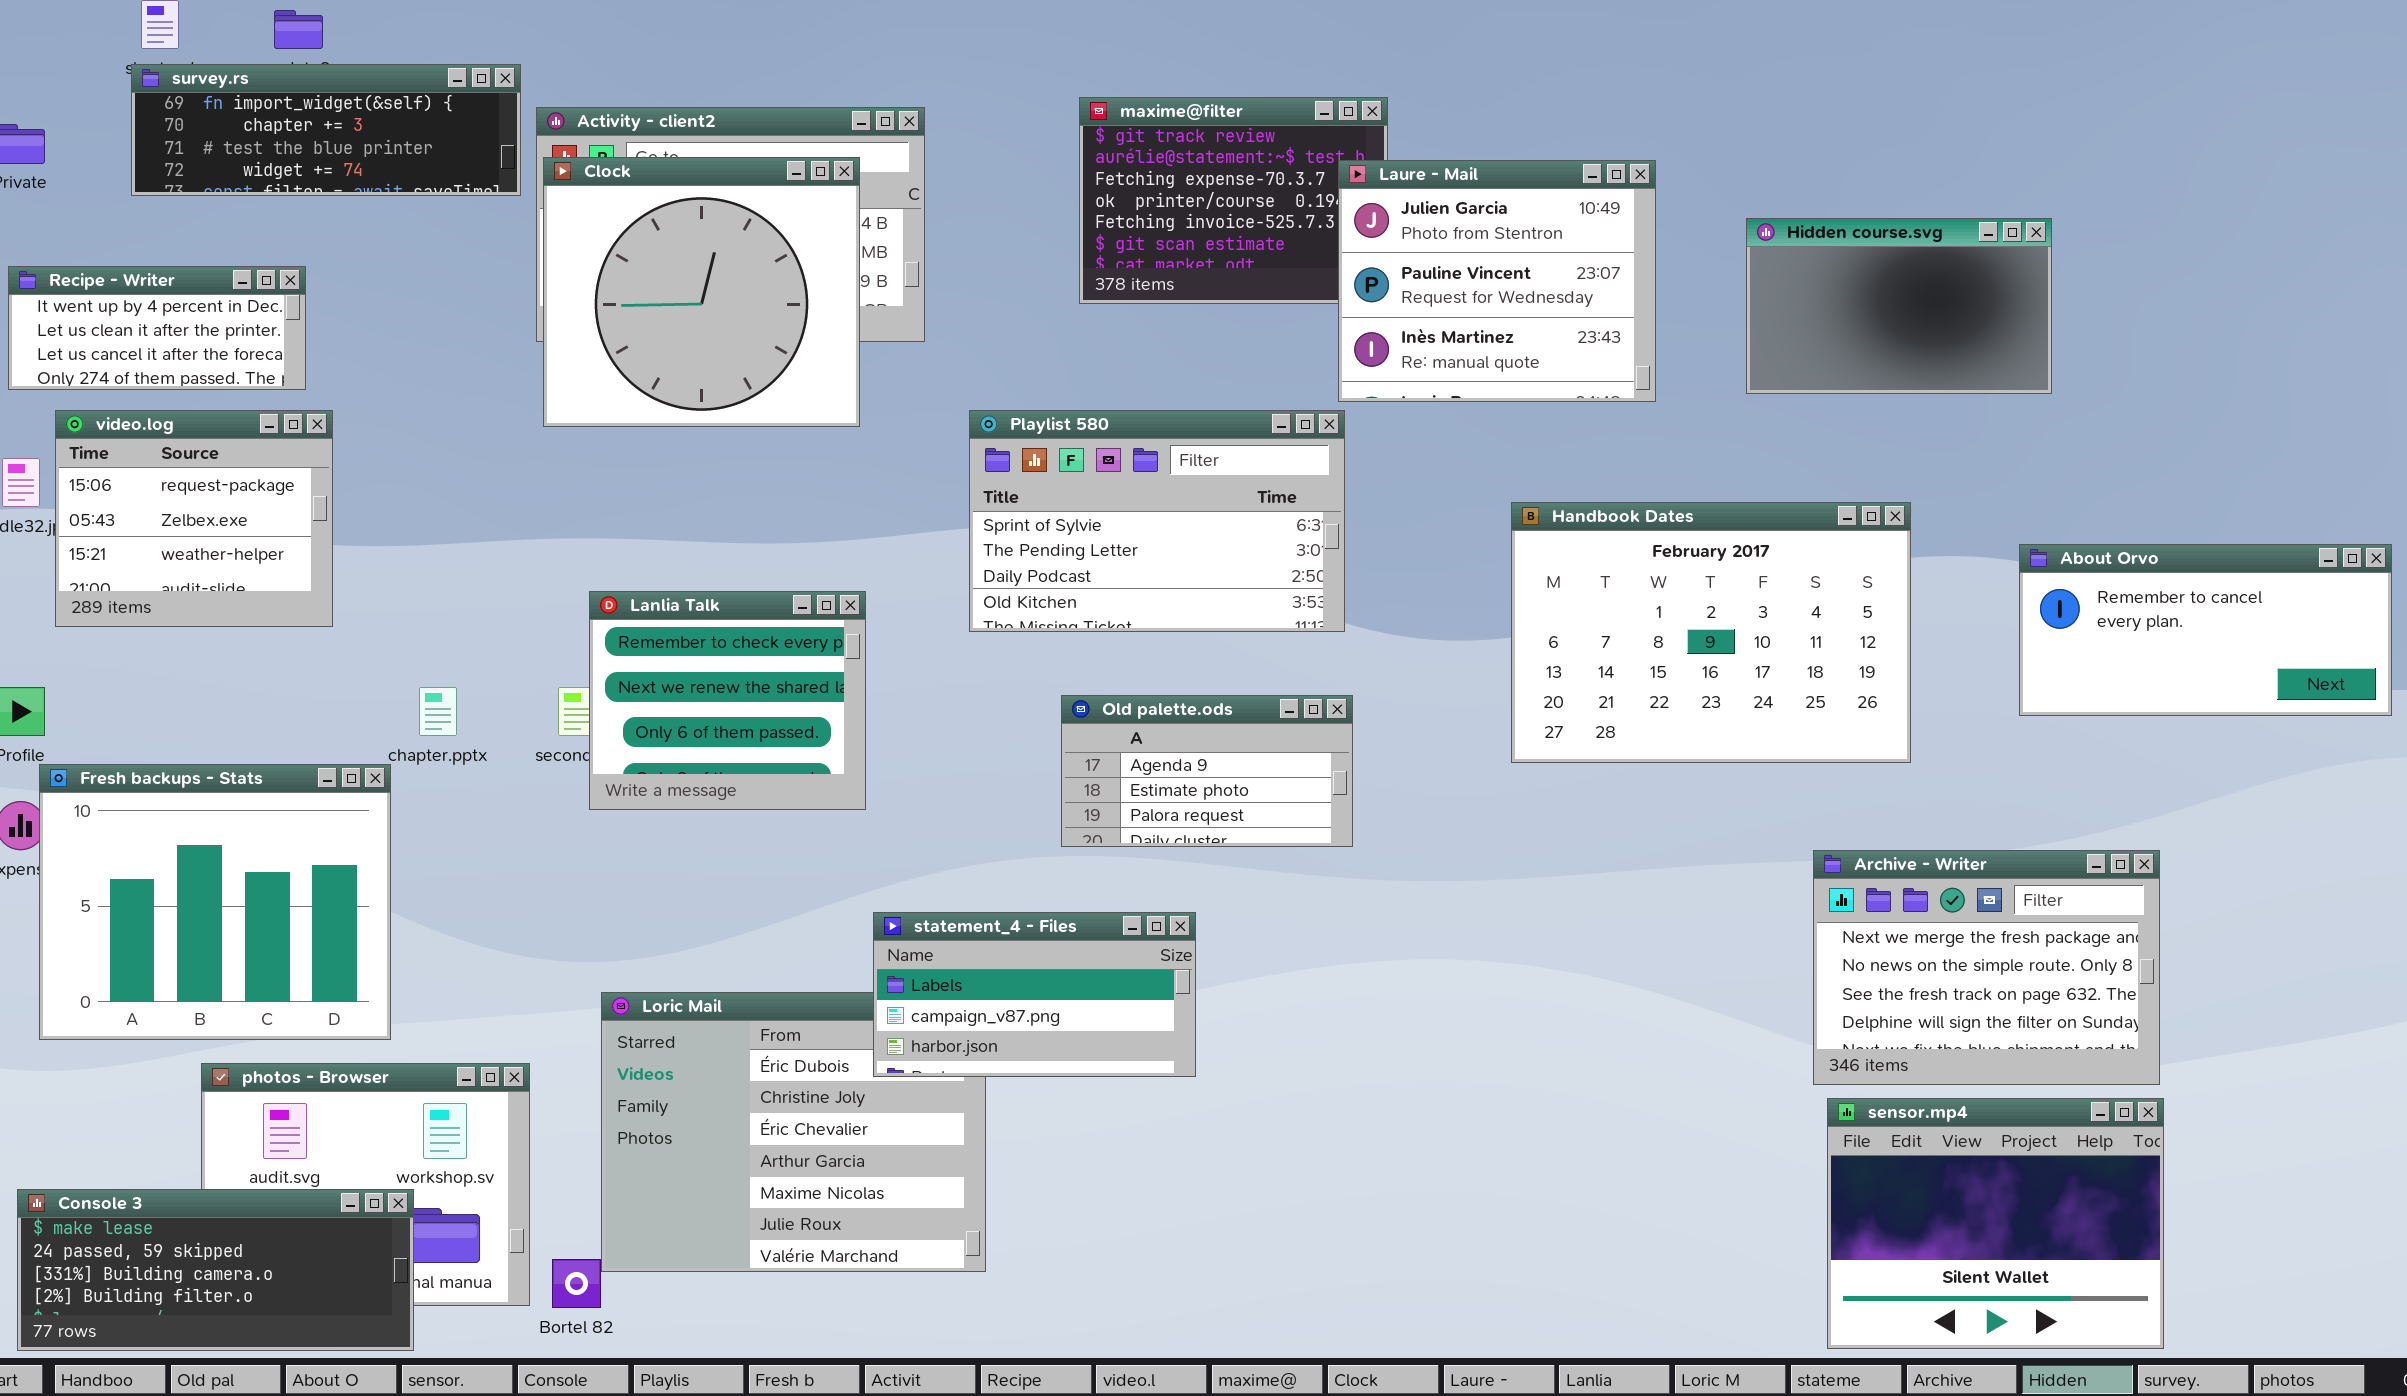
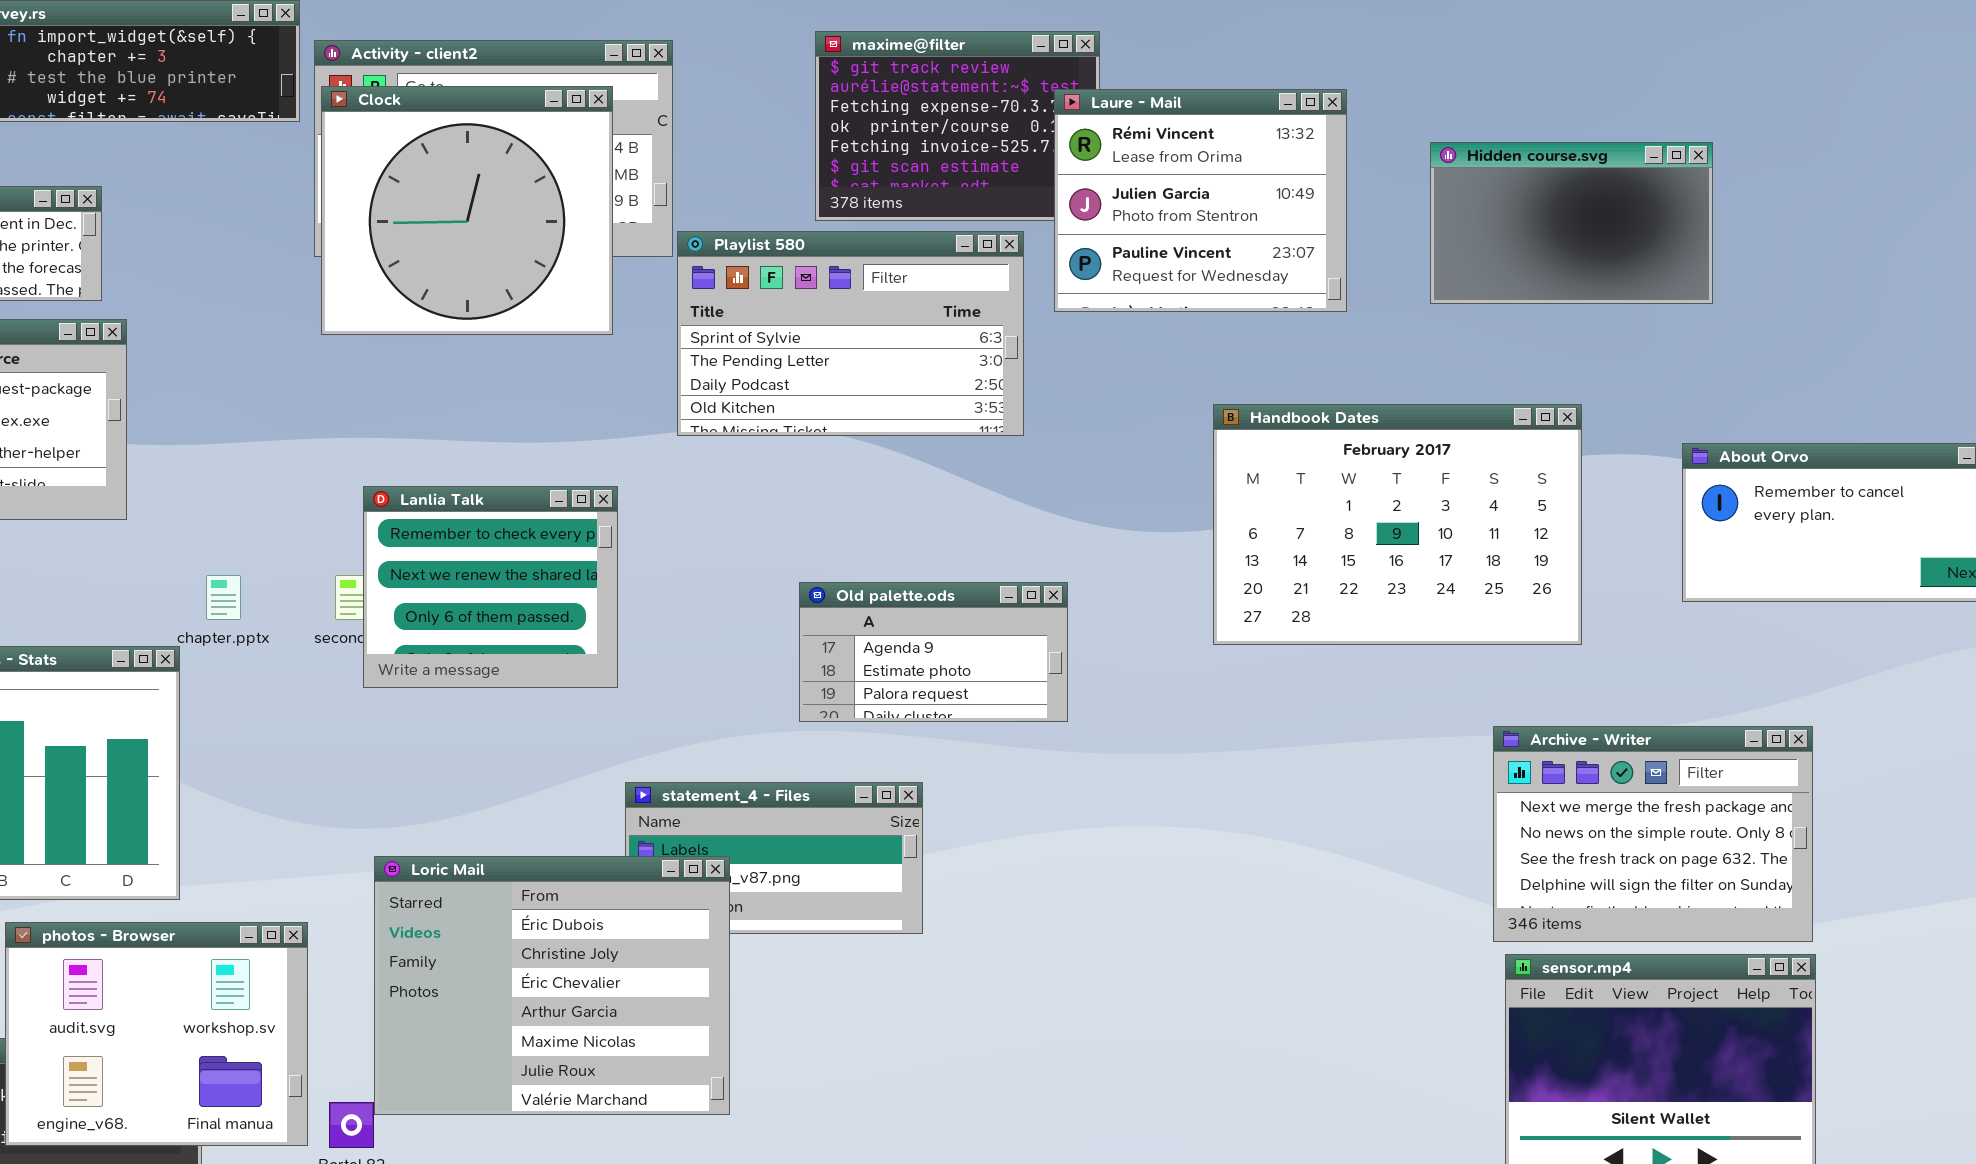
Laure - Mail: [1338,160,1656,402] -> [1054,89,1347,312], scrolled up 1 row
Playlist 580: [969,410,1345,632] -> [677,231,1024,436], moved
Loric Mail: [601,992,986,1272] -> [374,856,730,1115], raised
photos - Browser: [201,1063,530,1306] -> [5,922,308,1146], raised

